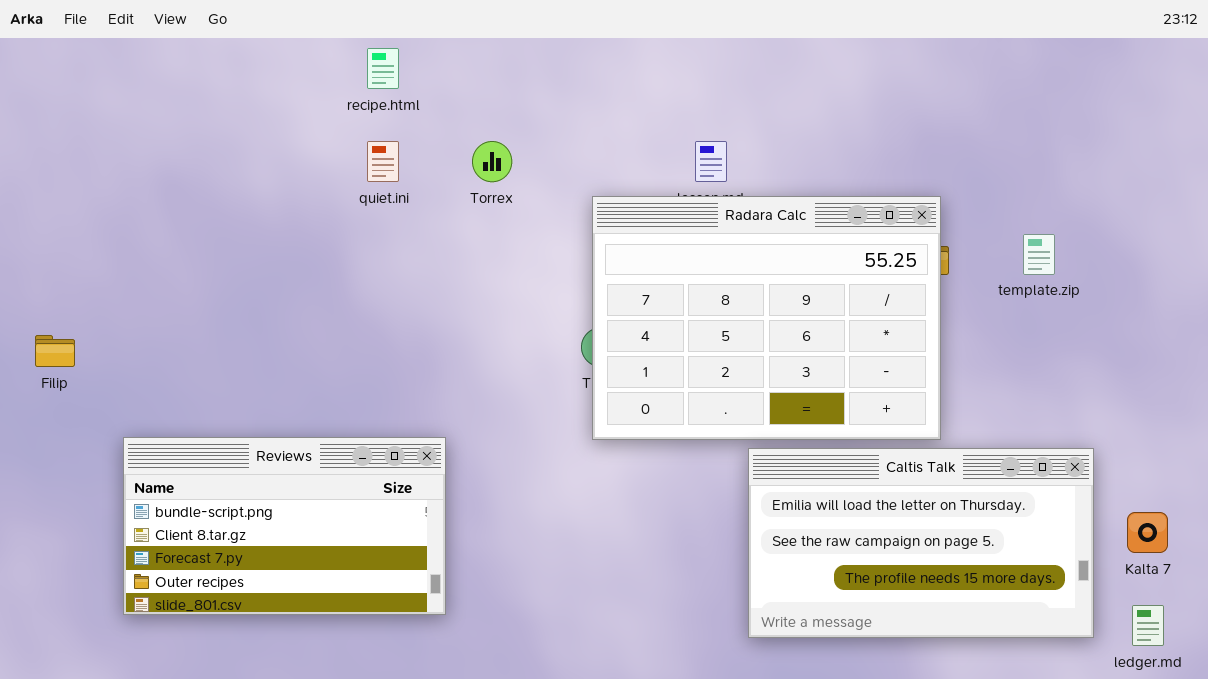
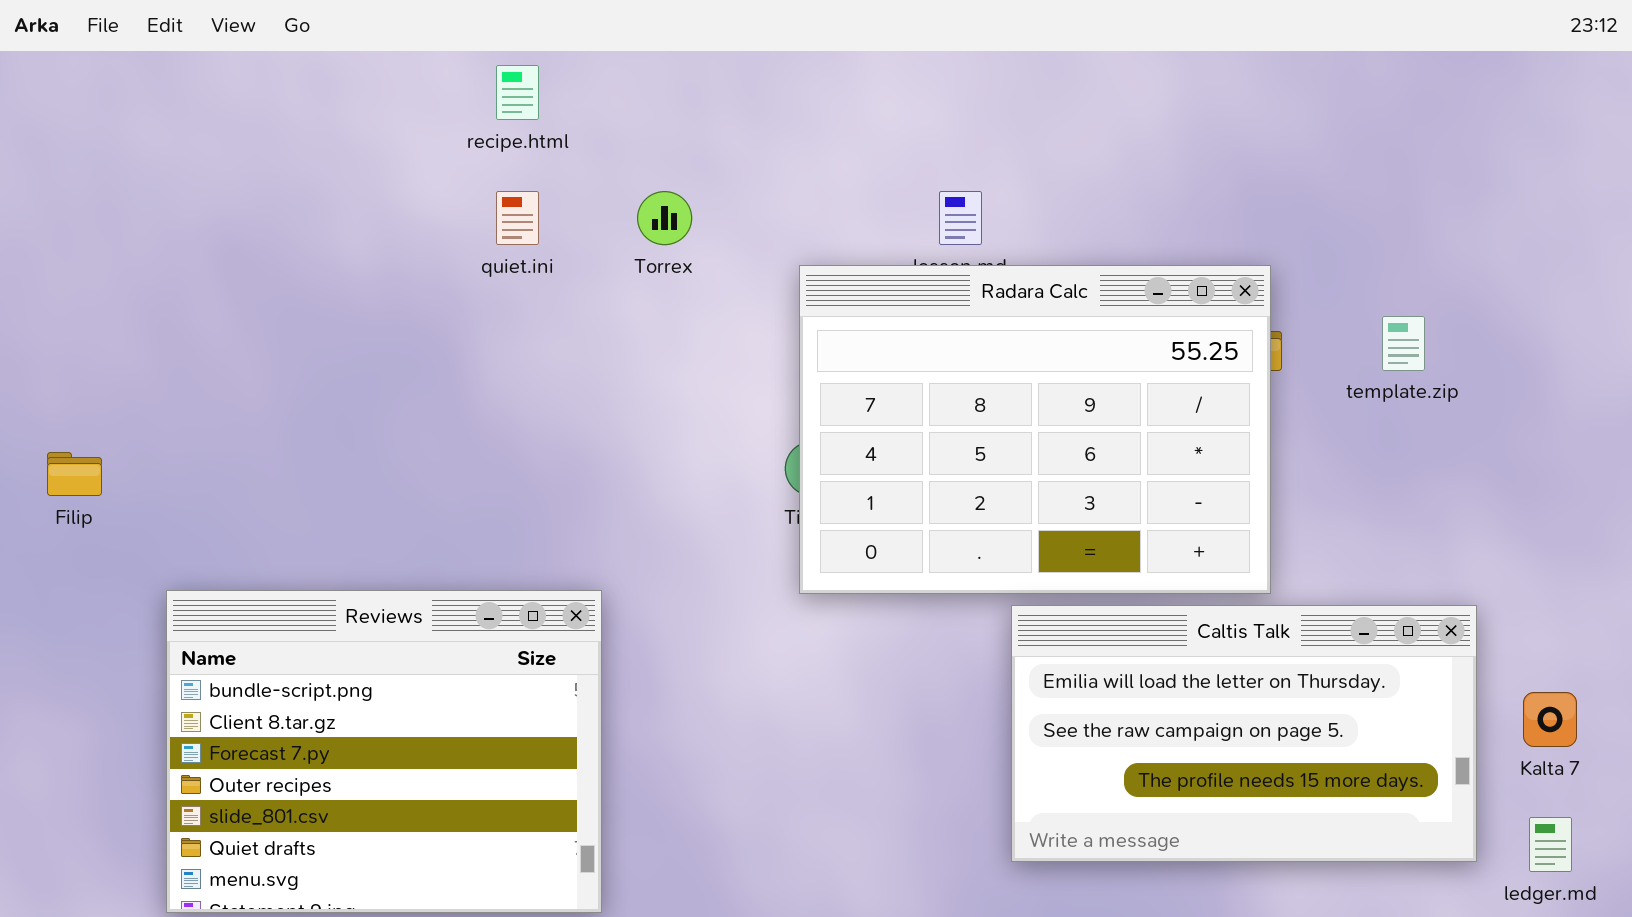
Reviews: [123,437,446,615] -> [166,590,602,913], resized

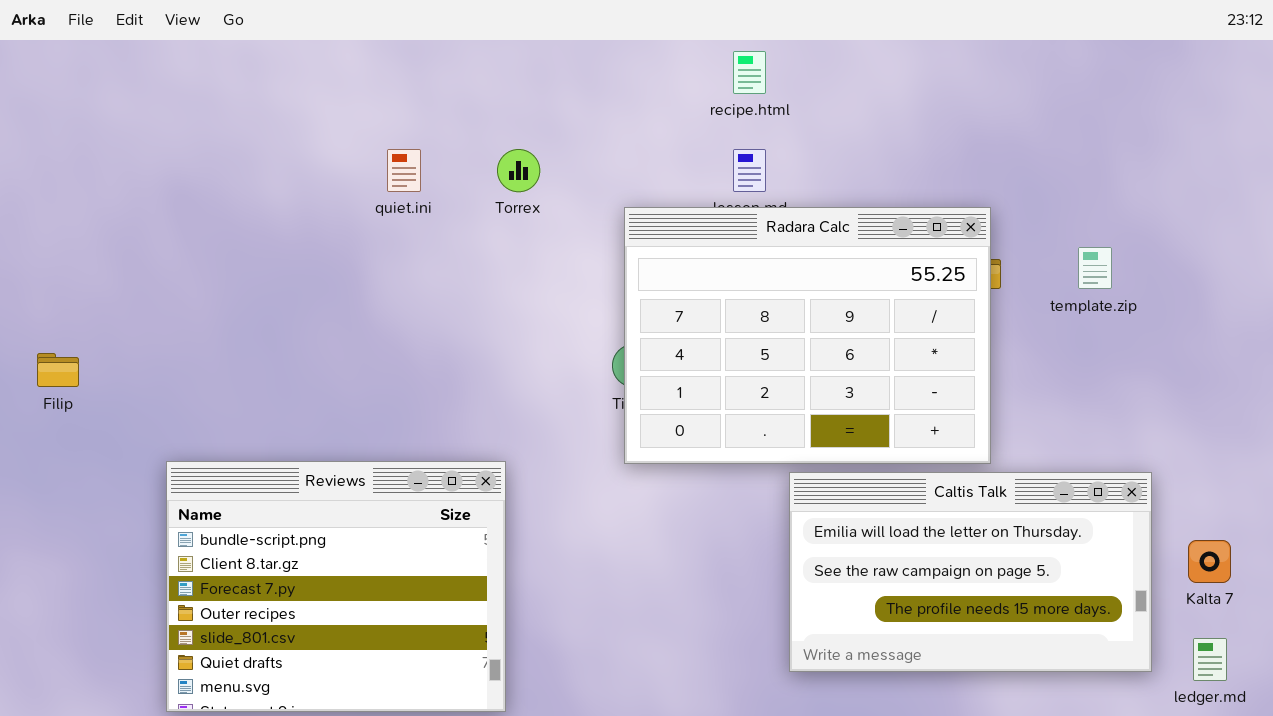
recipe.html: [496,65,539,120] -> [733,51,766,94], moved
Reviews: [166,590,602,913] -> [166,461,506,712], moved

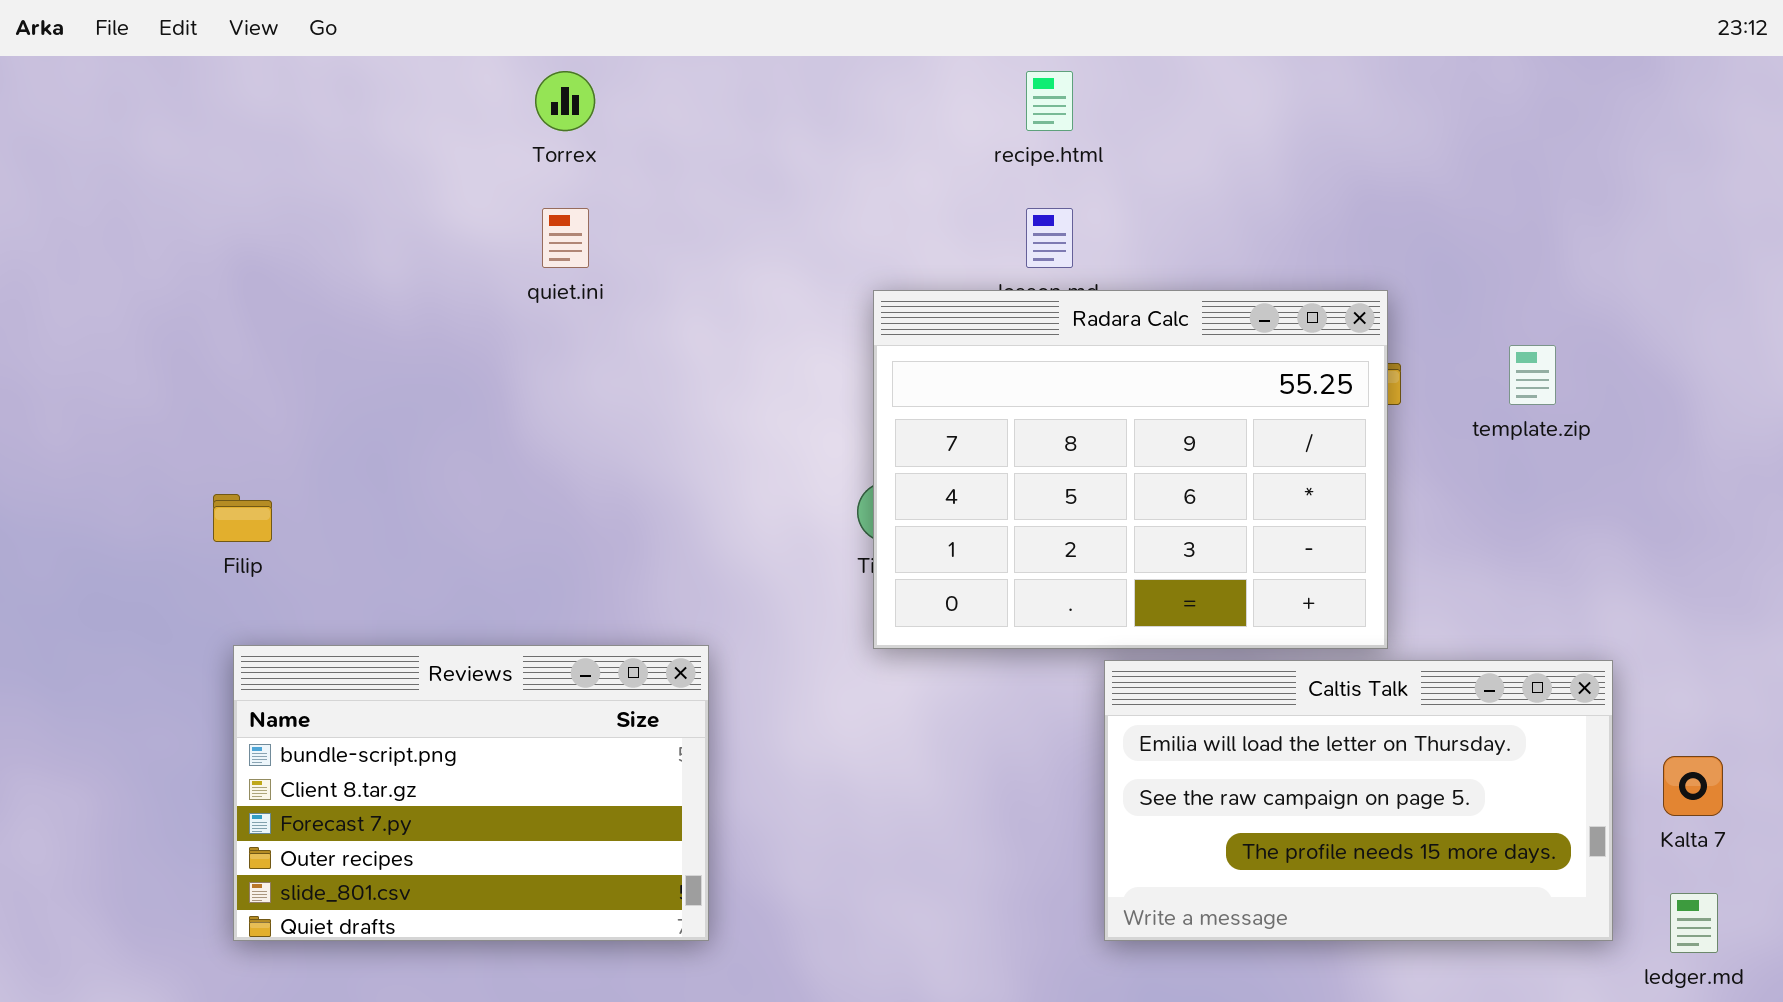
Torrex: [497,149,540,192] -> [535,71,595,131], moved
Filip: [37,353,79,387] -> [213,494,272,542], moved
Reviews: [166,461,506,712] -> [233,645,709,941], resized

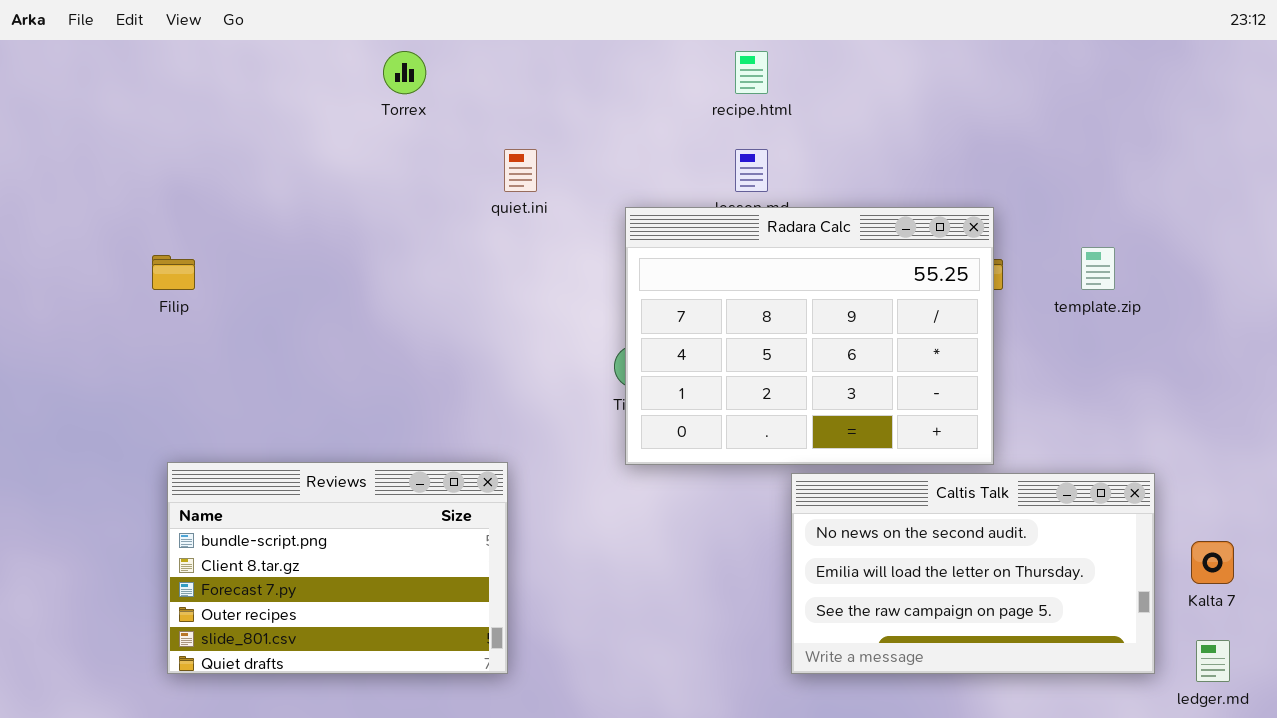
quiet.ini: [542,208,589,268] -> [504,149,537,192], moved
Filip: [213,494,272,542] -> [152,255,195,290], moved
Caltis Talk: [1104,660,1613,941] -> [791,473,1155,674], scrolled up 1 row

